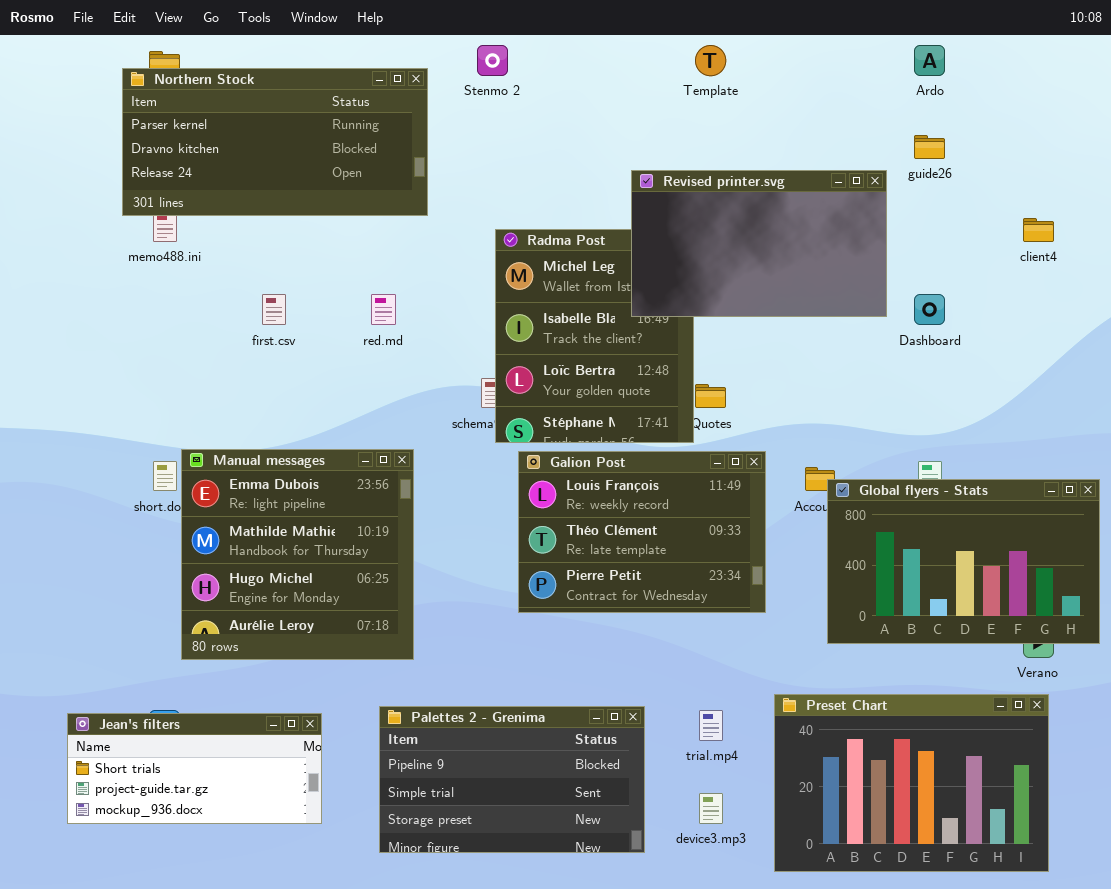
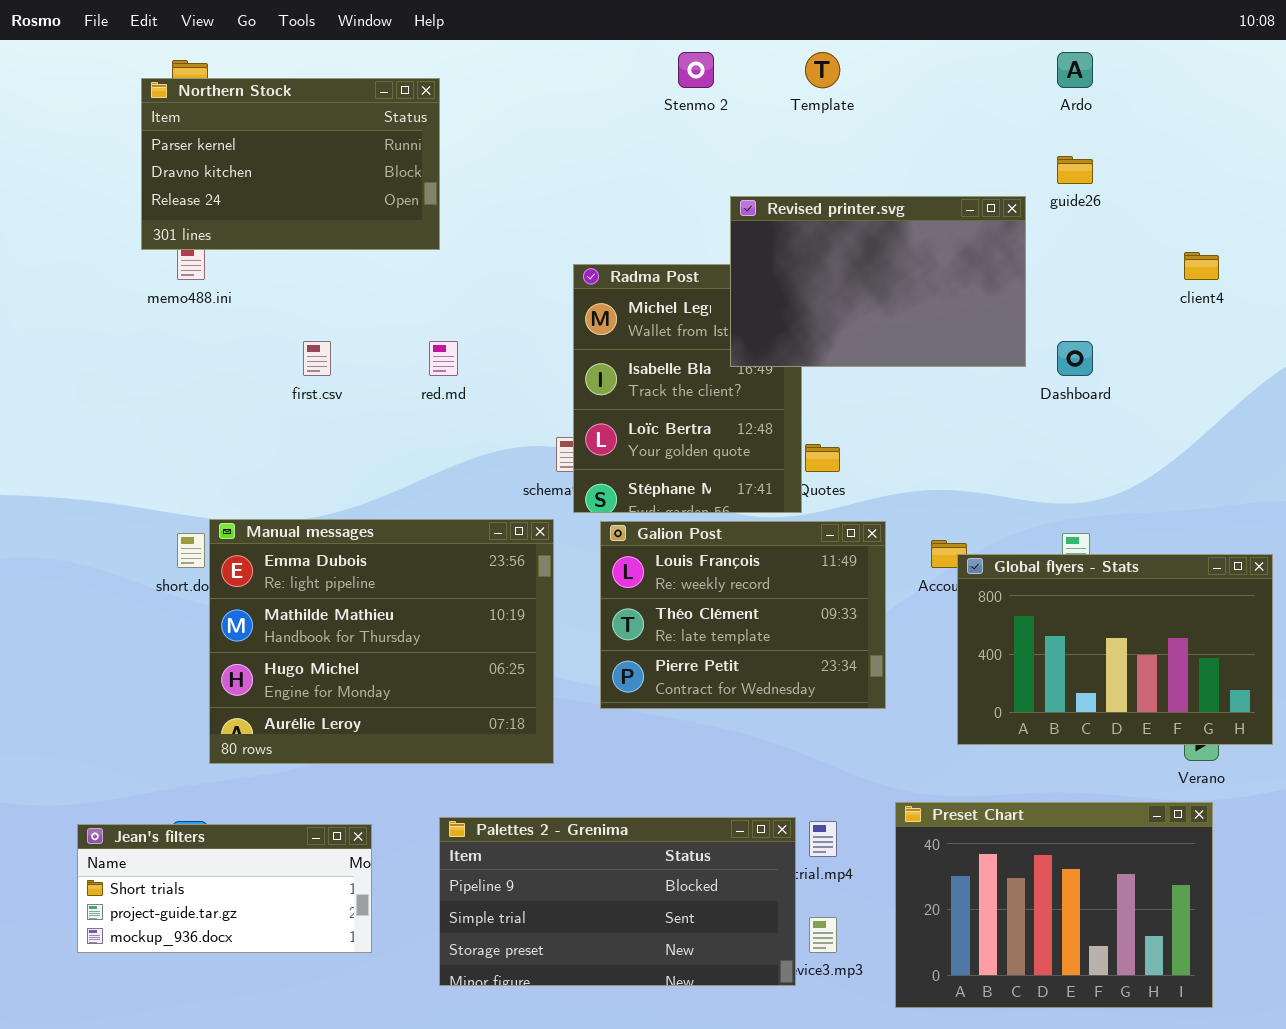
Stenmo 2: [477,45,508,76] -> [678,52,714,88], moved
Northern Stock: [122,68,428,216] -> [141,78,440,250], resized
Manual messages: [181,449,414,660] -> [209,519,554,764], resized
Palettes 2 - Grenima: [379,706,645,853] -> [439,817,796,986], resized

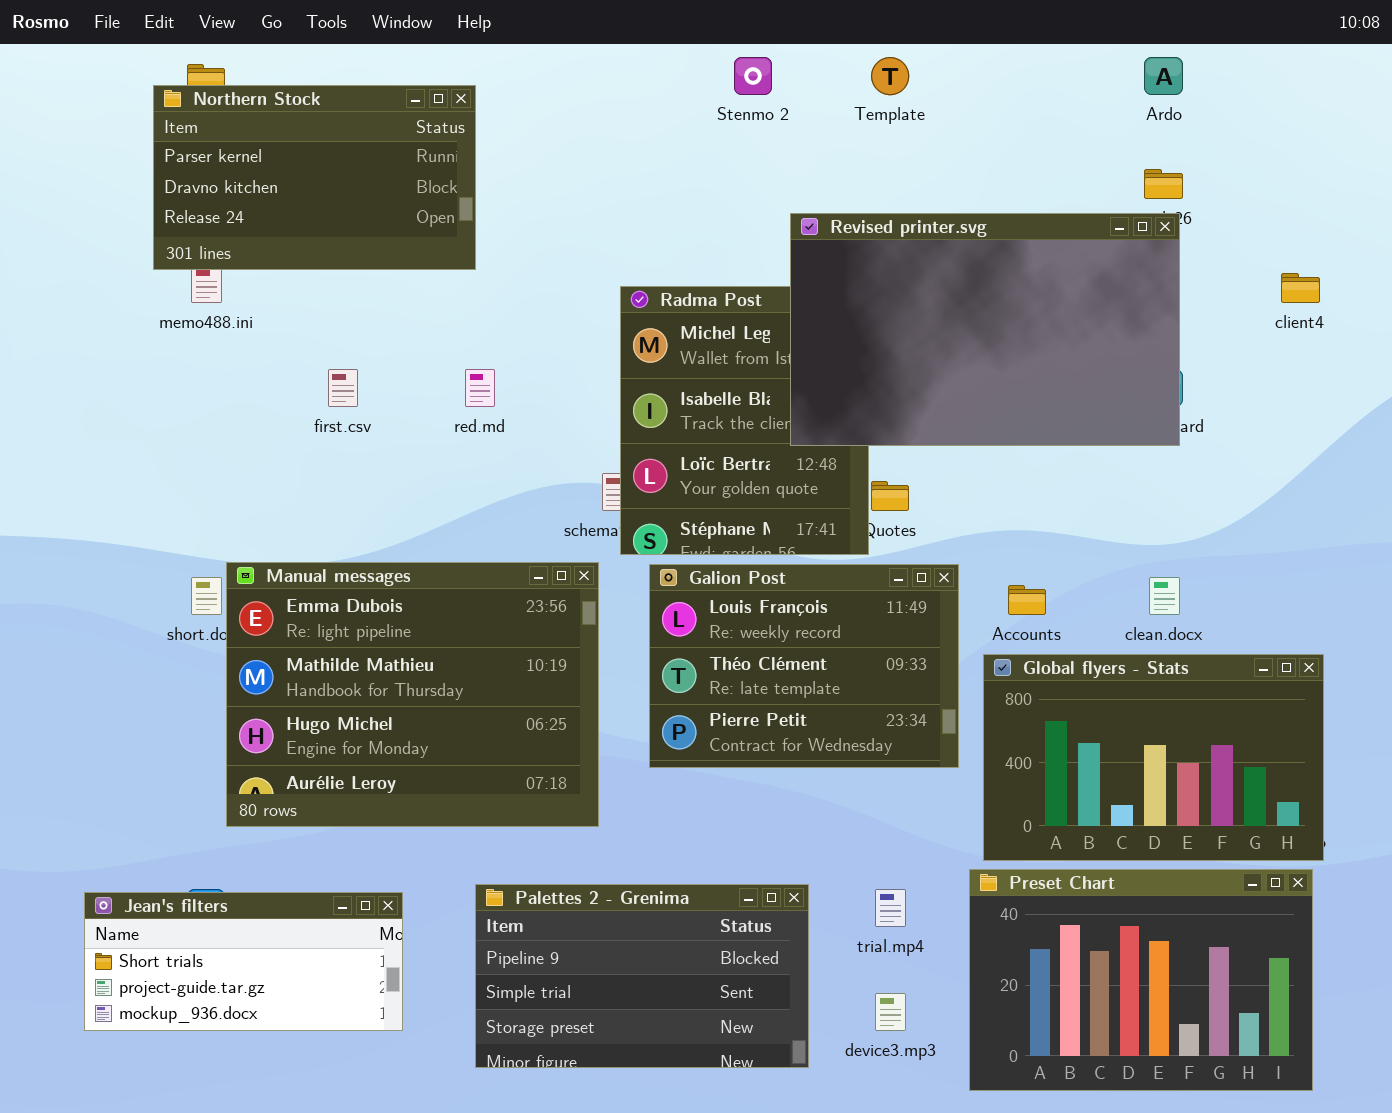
Revised printer.svg: [730,196,1026,367] -> [790,213,1180,446], resized
Global flyers - Stats: [957,554,1273,745] -> [983,654,1324,861], moved
Palettes 2 - Grenima: [439,817,796,986] -> [475,884,809,1068], resized

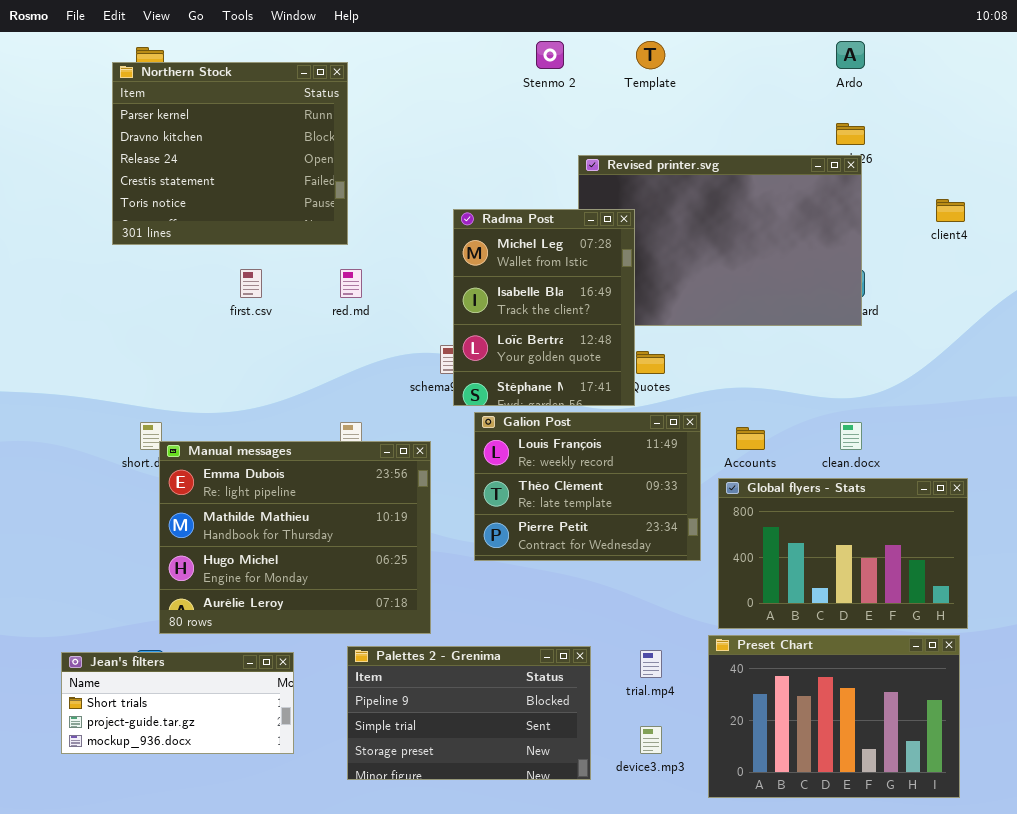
Northern Stock: [153,85,476,270] -> [112,62,348,245], resized
Radma Post: [620,286,869,555] -> [453,209,635,406], raised
Manual messages: [226,562,599,827] -> [159,441,431,634], moved

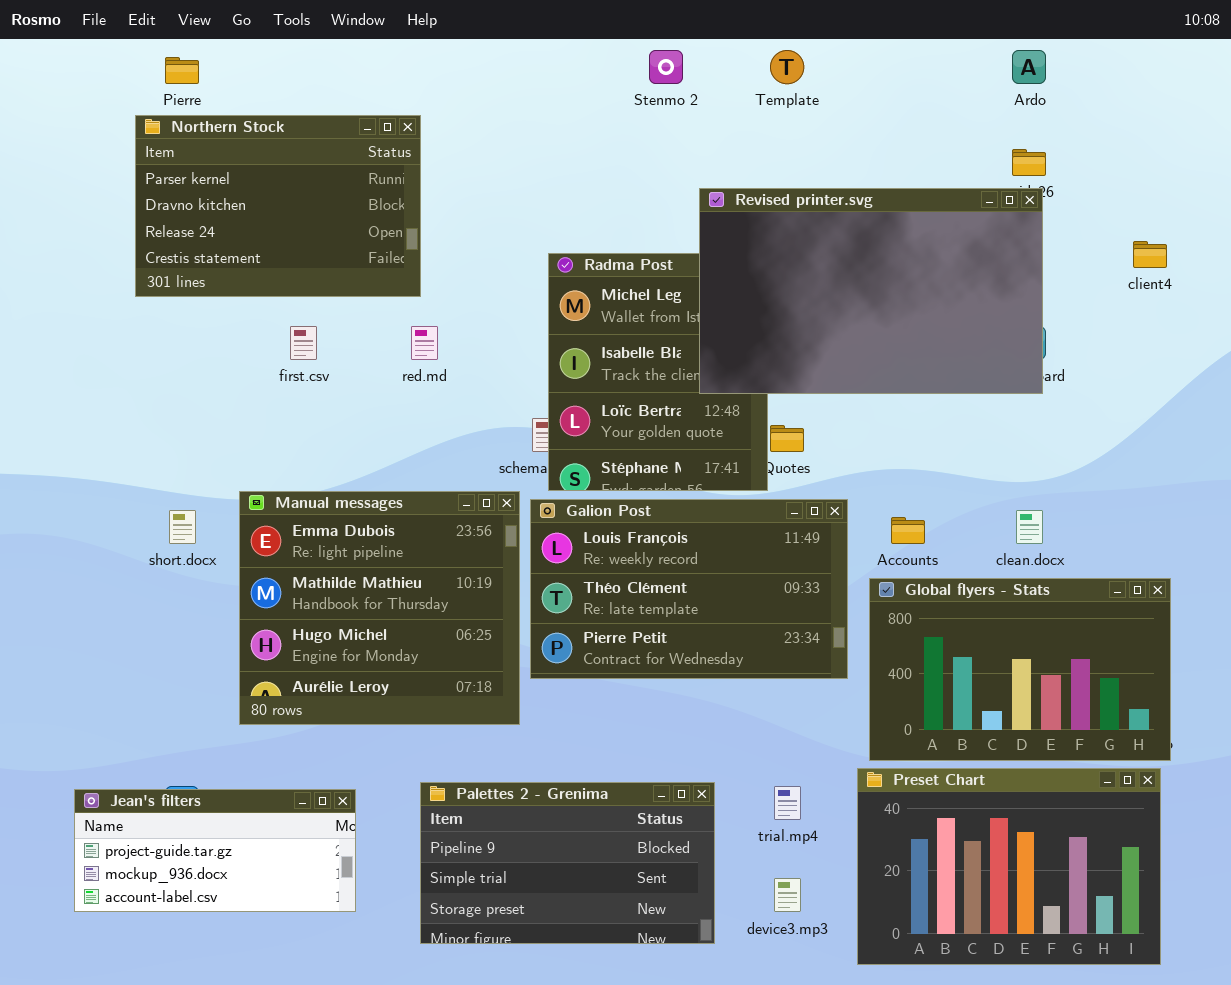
Northern Stock: [112,62,348,245] -> [135,115,421,297], resized
Revised printer.svg: [578,155,862,326] -> [699,188,1043,394], raised
Galion Post: [474,412,701,561] -> [530,499,848,679], resized
Manual messages: [159,441,431,634] -> [239,491,520,725], moved, resized
Jean's filters: [61,652,294,754] -> [74,789,356,912], scrolled down 1 row

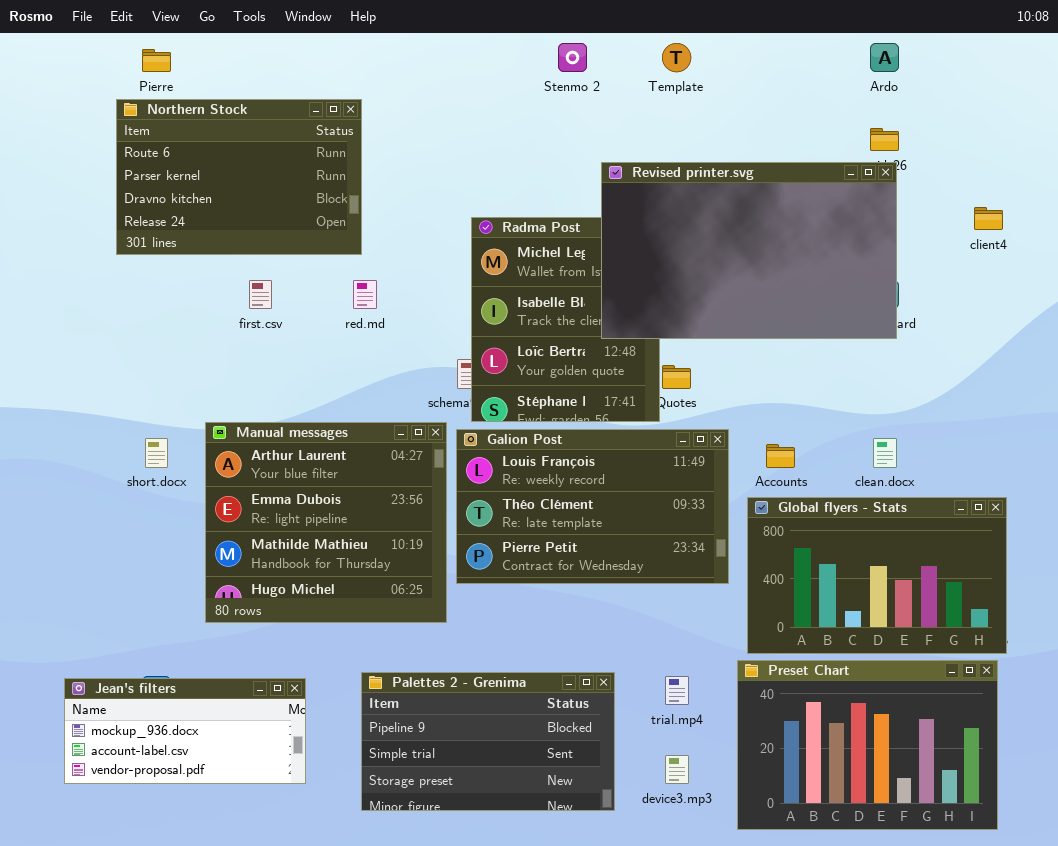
Northern Stock: [135,115,421,297] -> [116,99,362,255], scrolled up 1 row
Manual messages: [239,491,520,725] -> [205,422,447,623], scrolled up 1 row
Jean's filters: [74,789,356,912] -> [64,678,306,784], scrolled down 1 row

